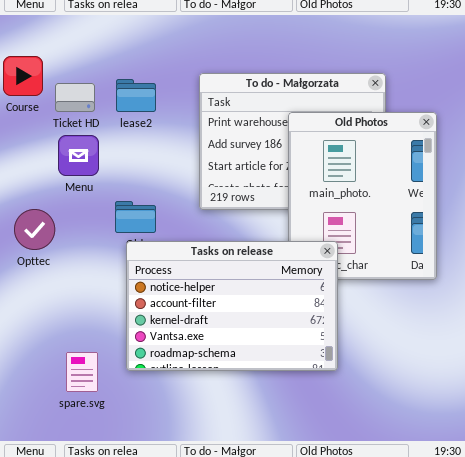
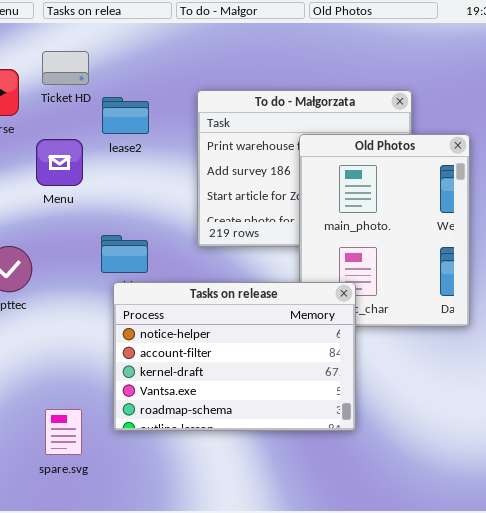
Ticket HD: [55,83,95,112] -> [42,51,89,85], moved
Menu: [58,135,99,176] -> [36,139,83,186], moved

